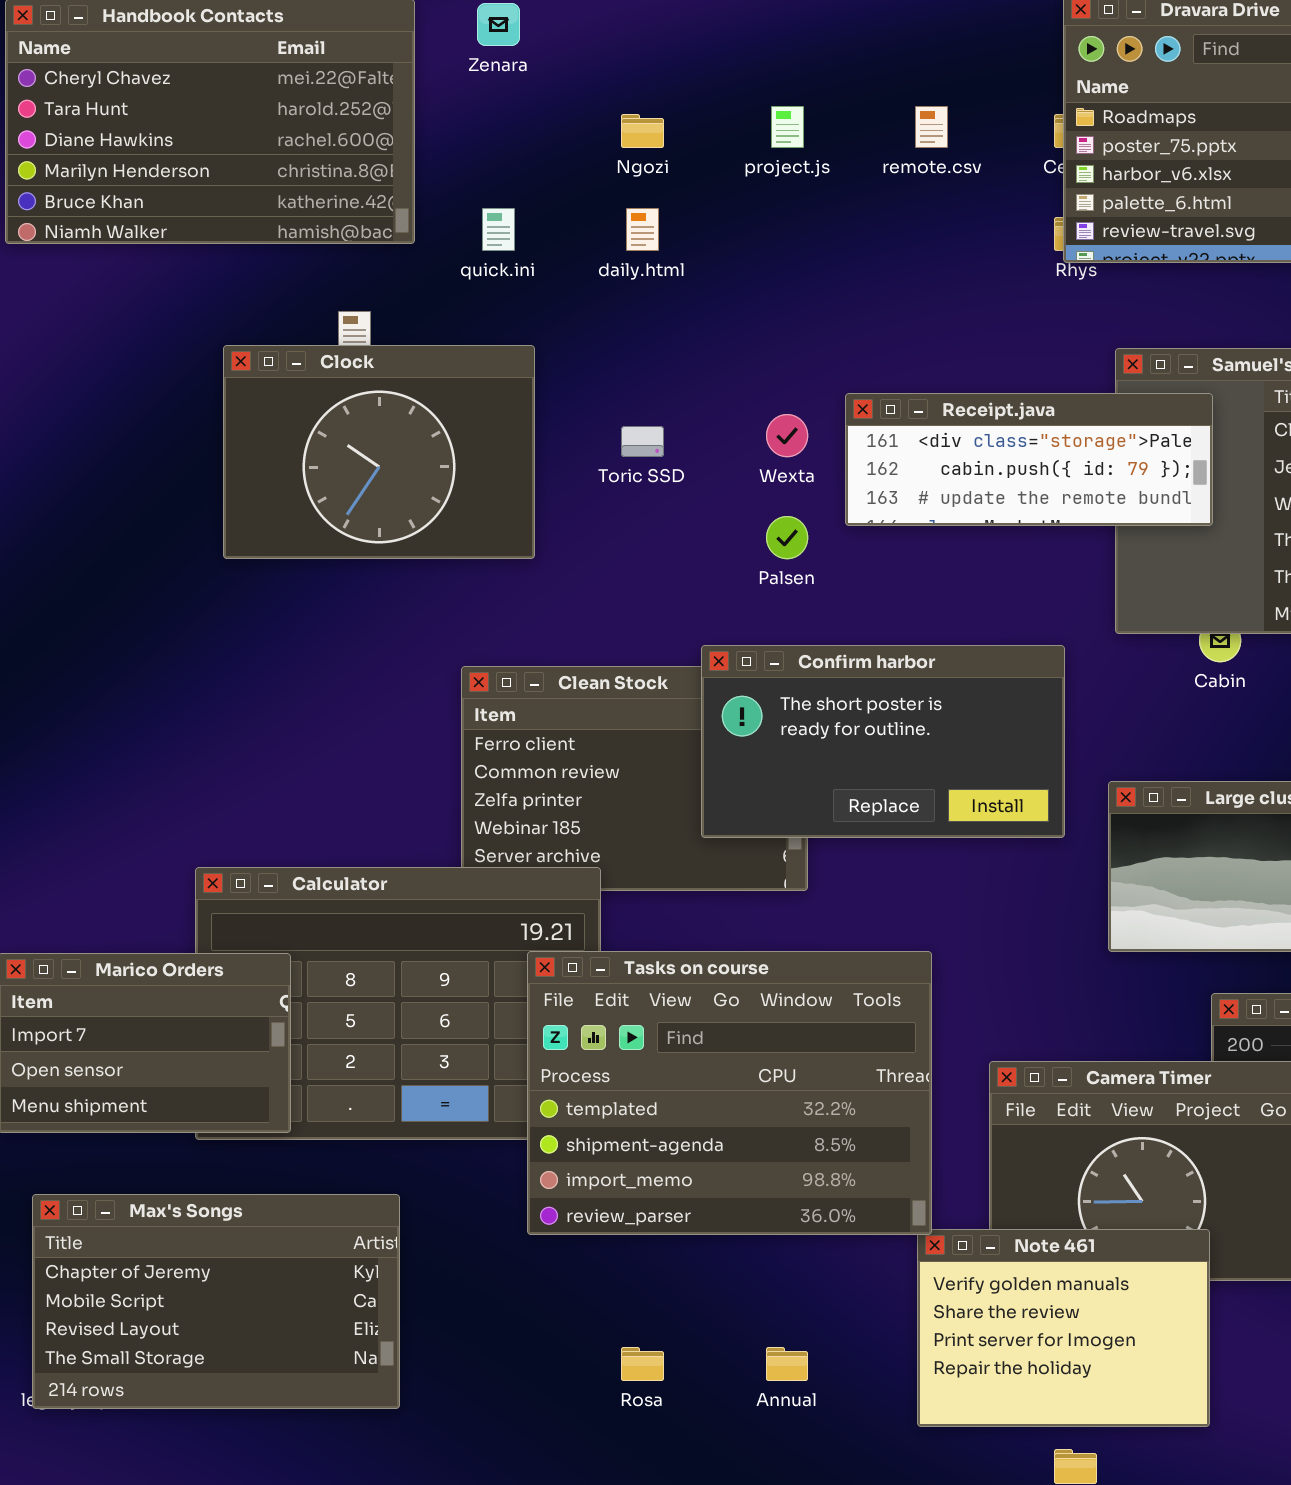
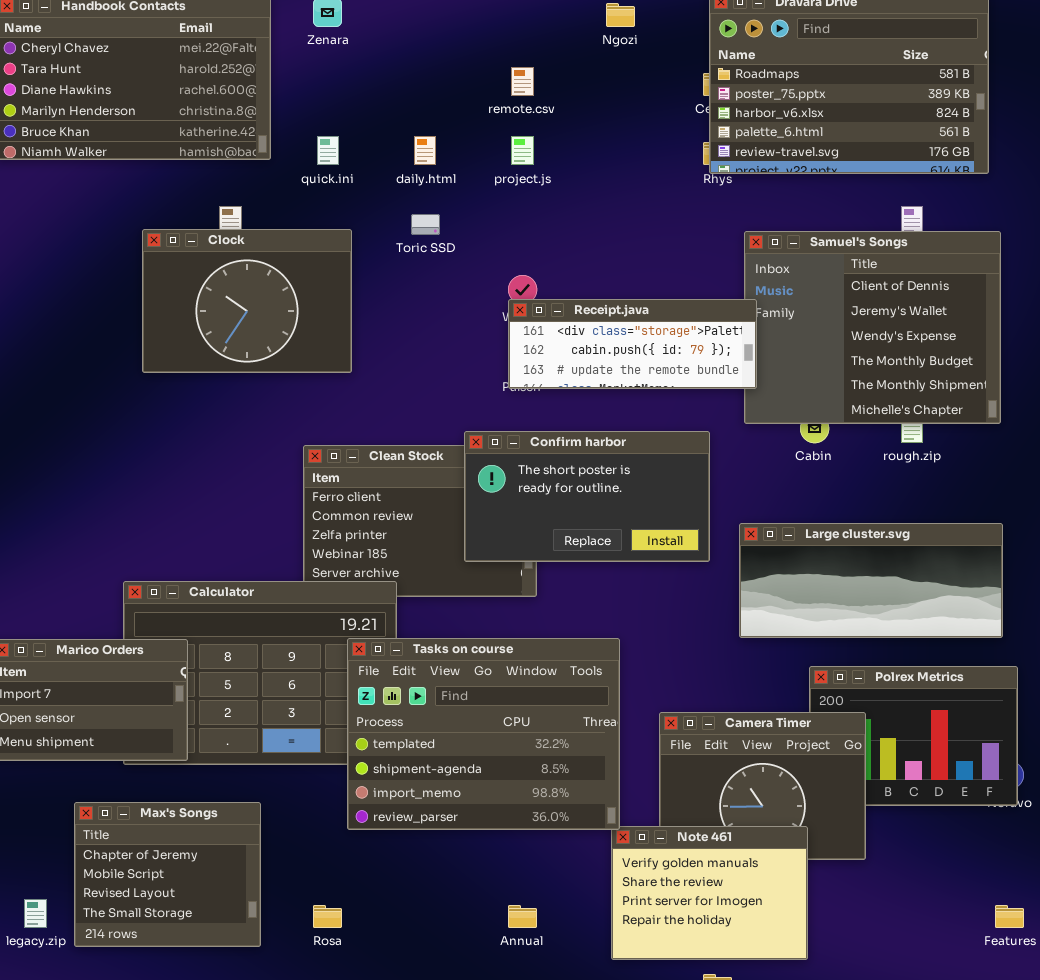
project.js: [771,106,804,148] -> [511,136,534,165], moved
remote.csv: [915,106,948,148] -> [511,67,534,96], moved
Ngozi: [621,114,664,148] -> [606,3,635,27], moved
Receipt.java: [845,393,1213,526] -> [508,299,757,389], moved
Toric SSD: [621,426,664,457] -> [411,214,440,235], moved
Max's Songs: [32,1194,400,1409] -> [74,802,261,947], resized
Rosa: [621,1347,664,1381] -> [313,905,342,928], moved

